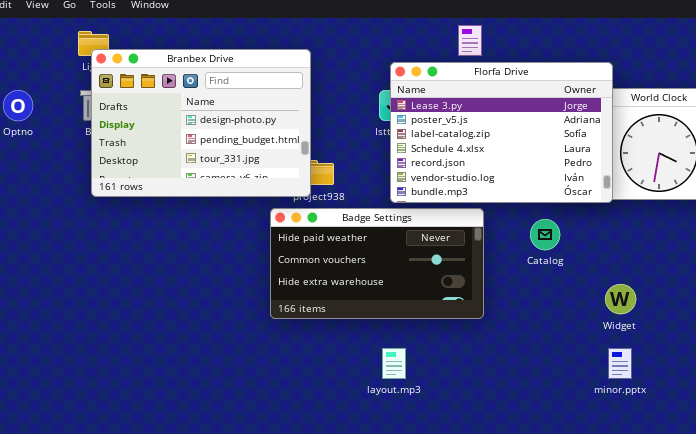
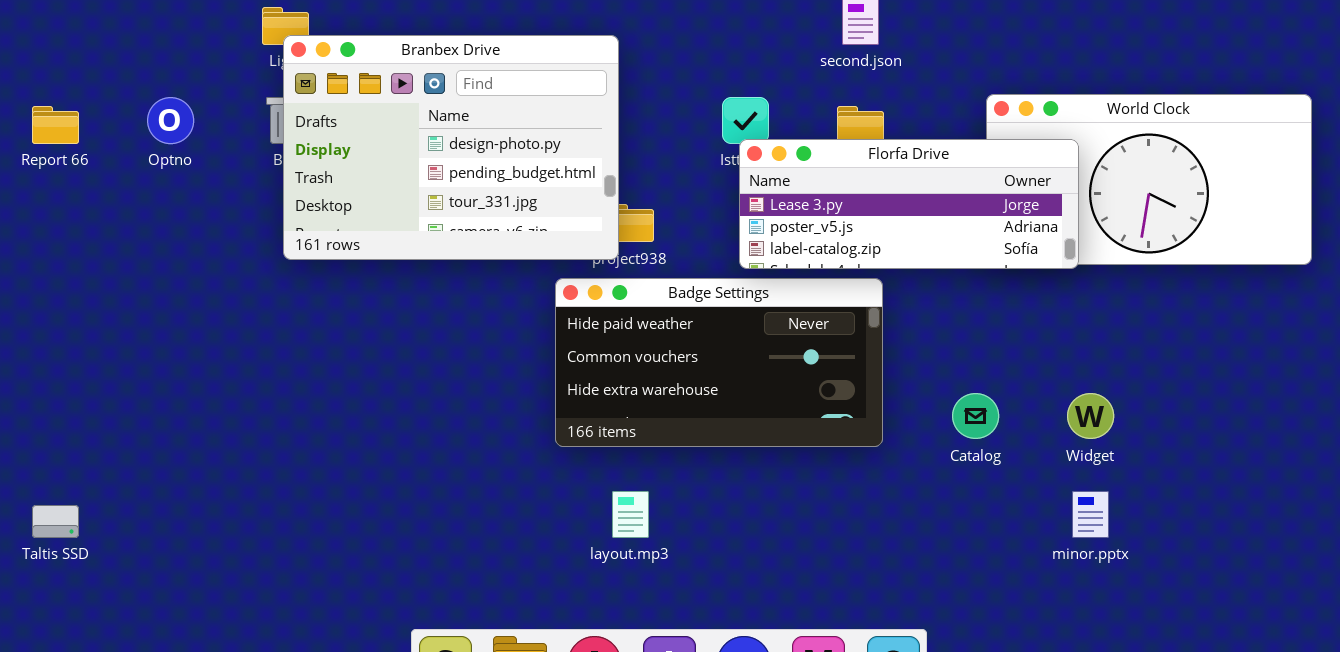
Florfa Drive: [390,62,613,203] -> [739,139,1079,269], resized
Catalog: [530,219,560,250] -> [952,393,999,439], moved
layout.mp3: [382,348,406,379] -> [612,491,649,538], moved

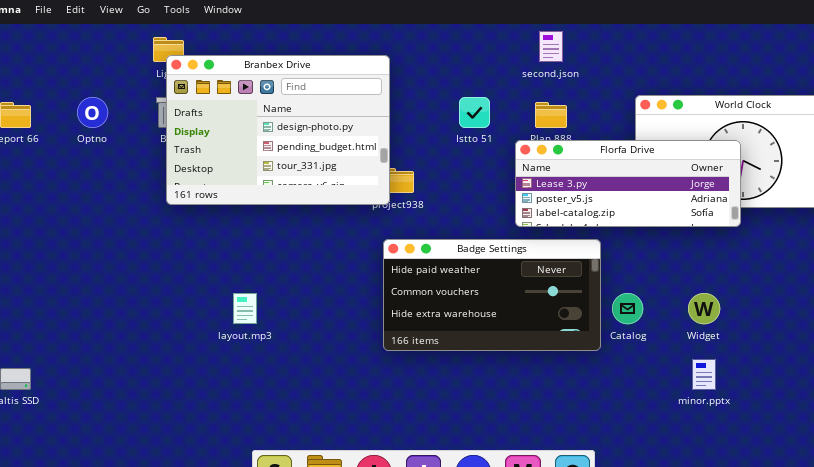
Florfa Drive: [739,139,1079,269] -> [515,140,741,227], moved
Badge Settings: [555,278,883,447] -> [383,239,601,351], moved
layout.mp3: [612,491,649,538] -> [233,293,257,324], moved

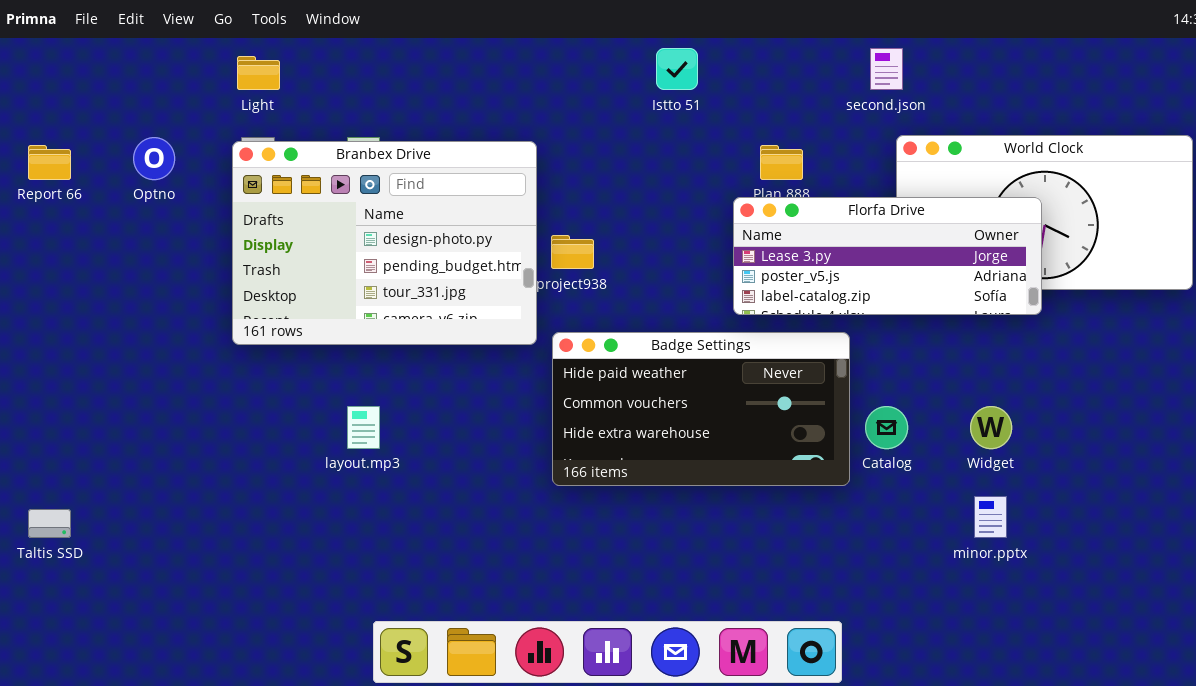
second.json: [539,31,563,62] -> [870,48,903,90], moved
Branbex Drive: [166,55,390,205] -> [232,141,537,345], moved
Istto 51: [459,97,490,128] -> [656,48,698,90], moved

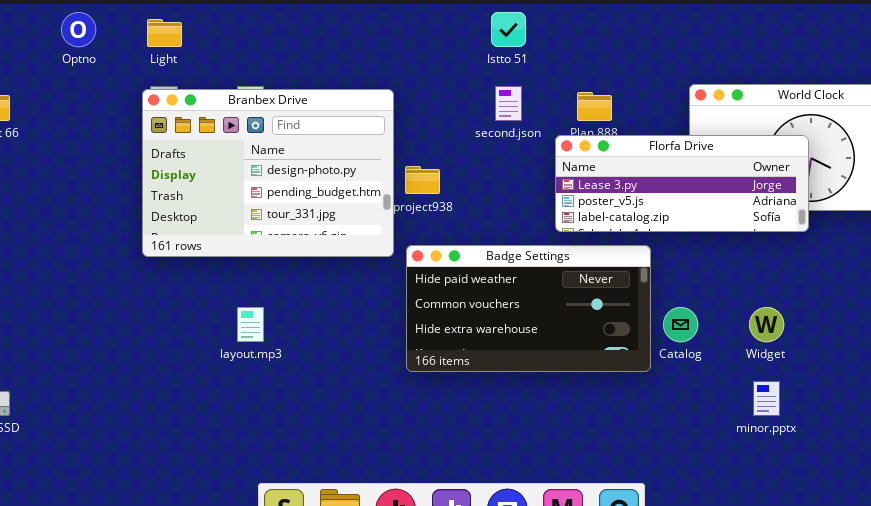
second.json: [870,48,903,90] -> [495,86,522,121], moved
Optno: [133,137,175,180] -> [61,12,96,47], moved

